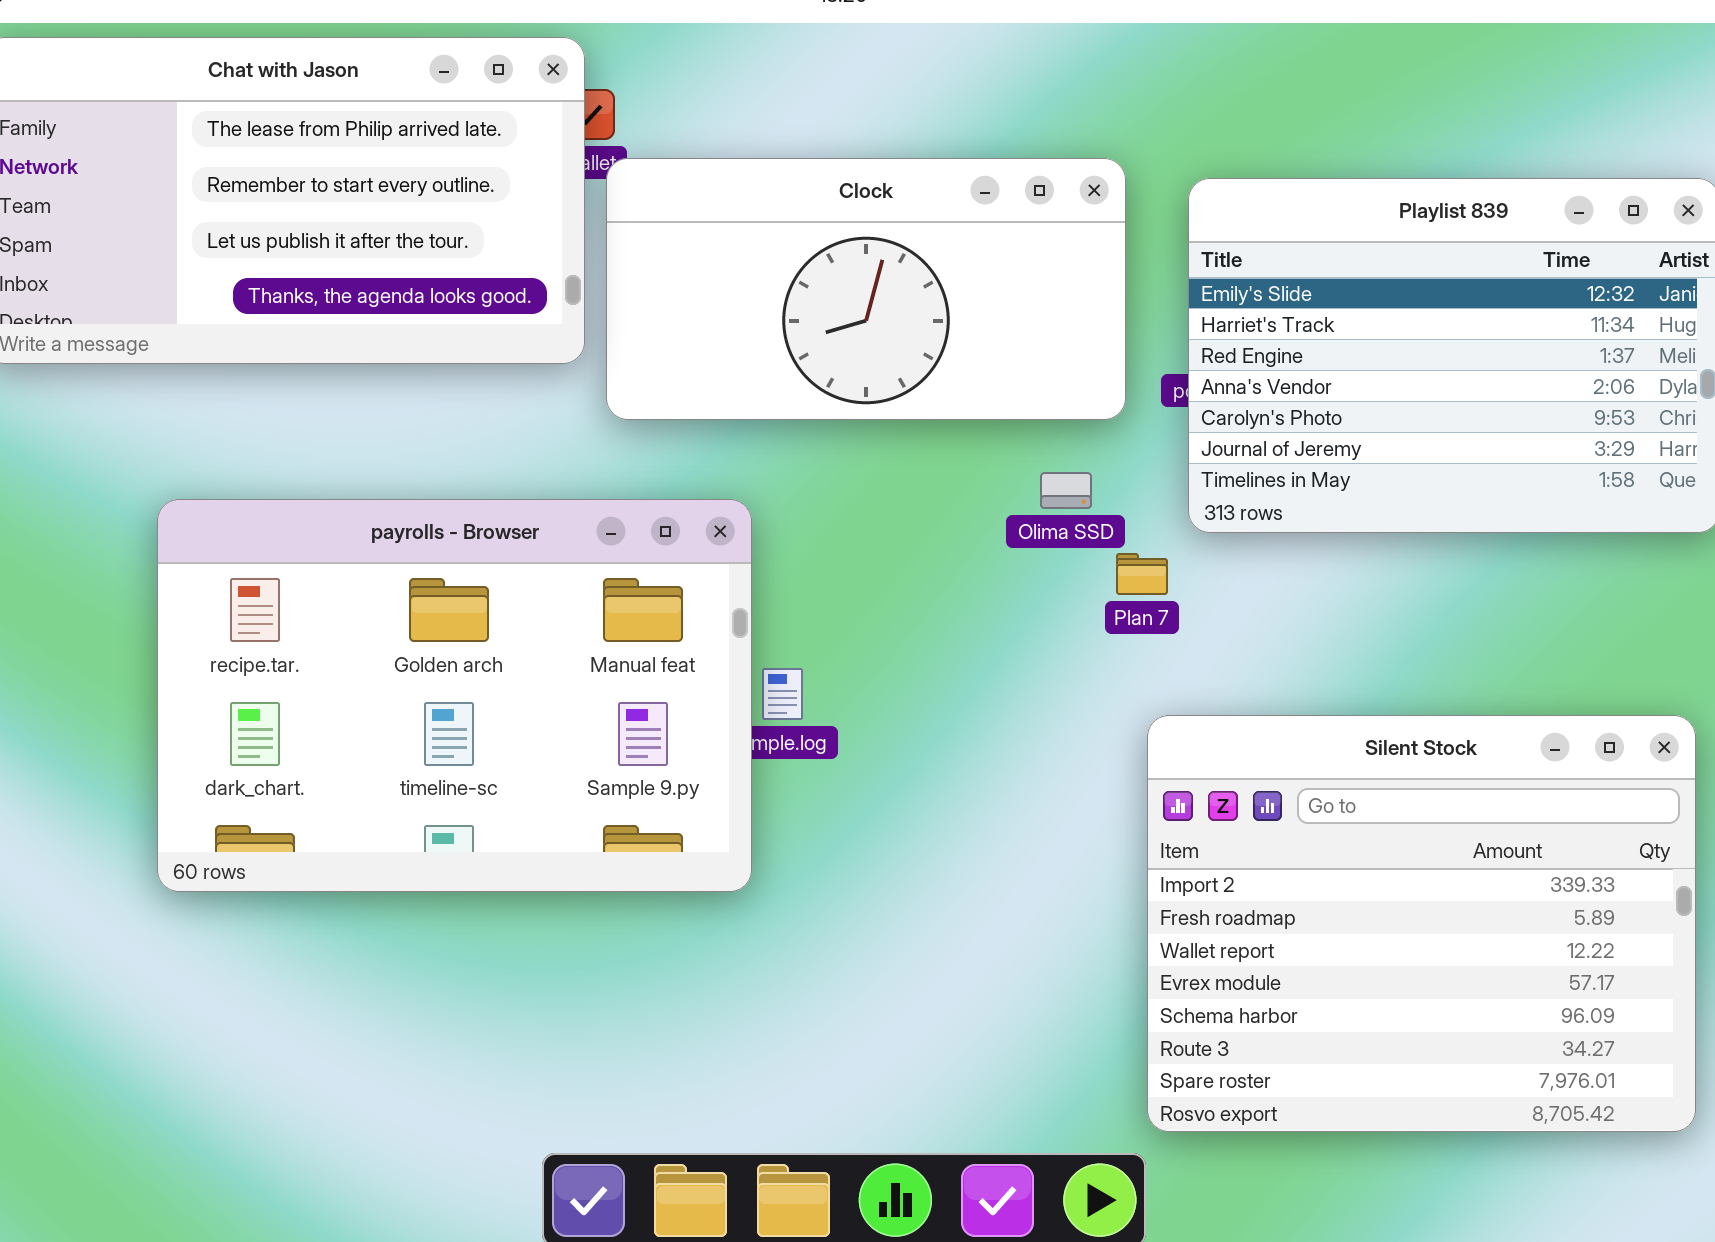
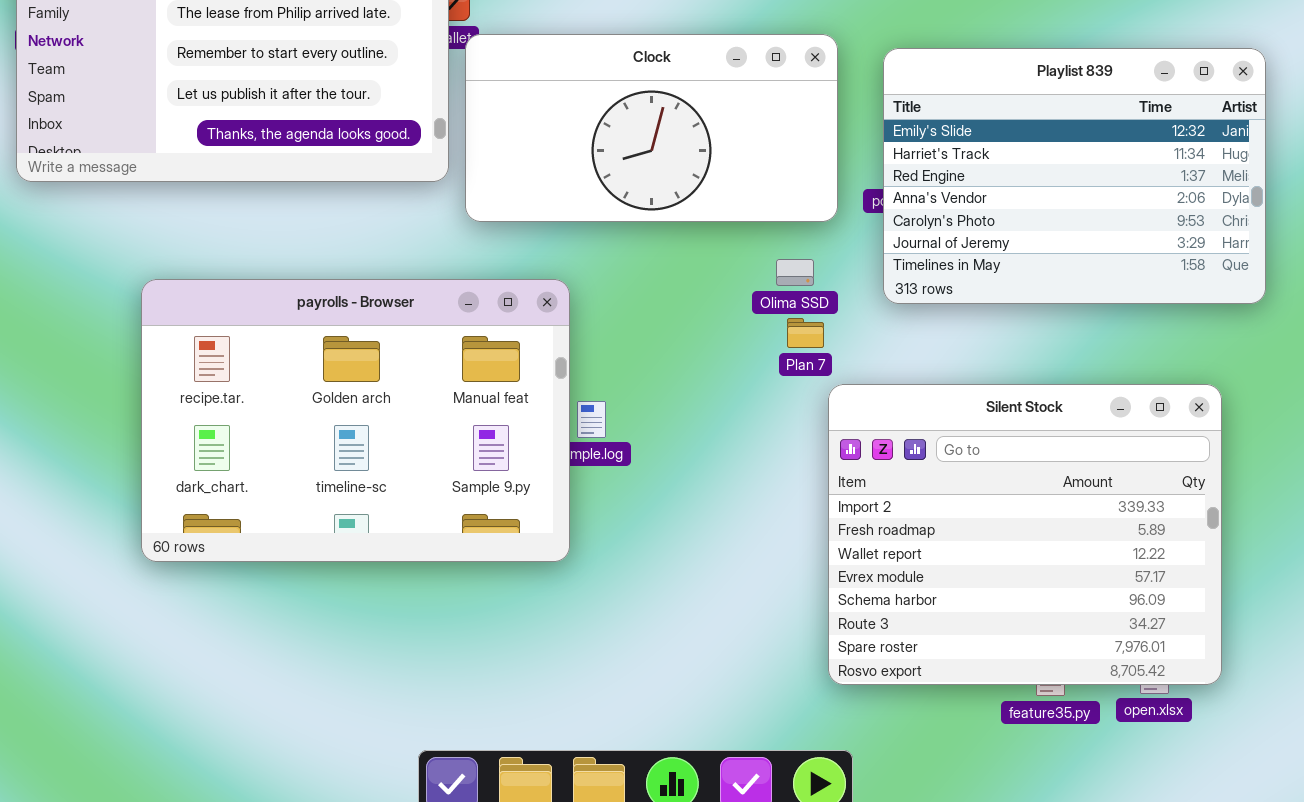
Plan 7: [1116,553,1168,595] -> [787,318,824,348], moved
Silent Stock: [1147,715,1696,1132] -> [828,384,1222,685], moved

